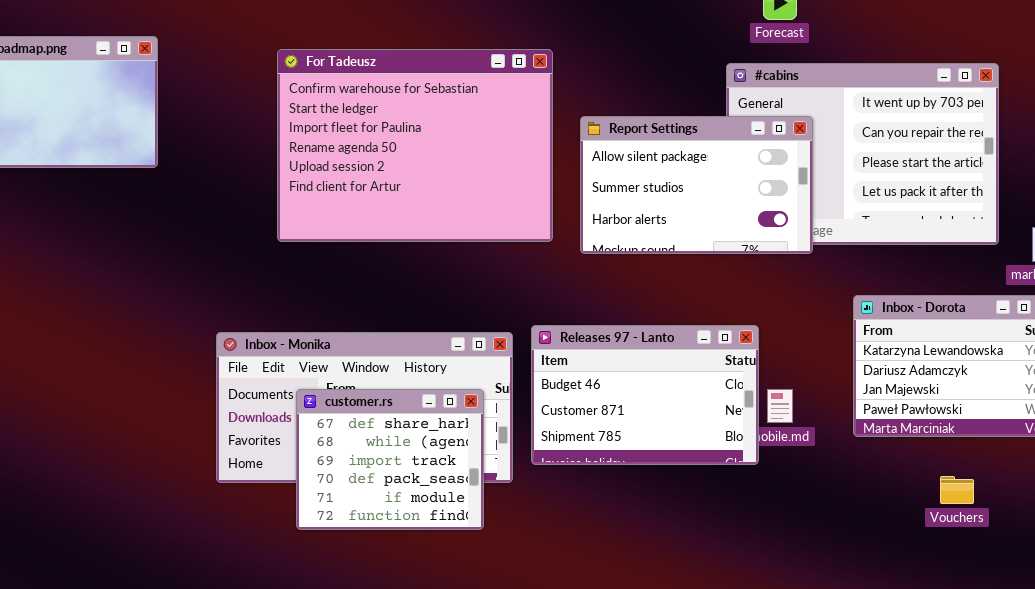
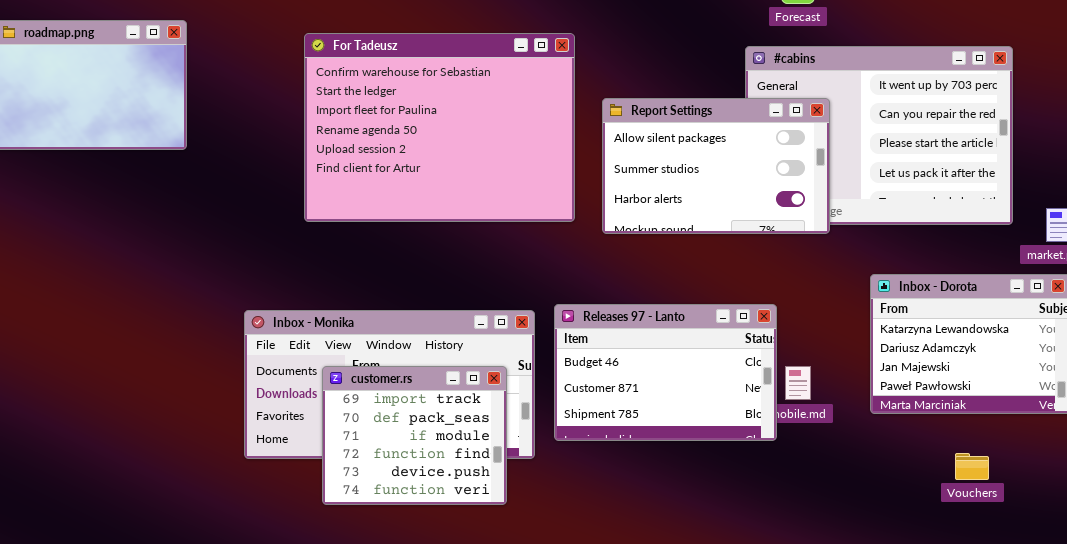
customer.rs: [296,389,484,530] -> [322,366,507,505], scrolled down 2 rows

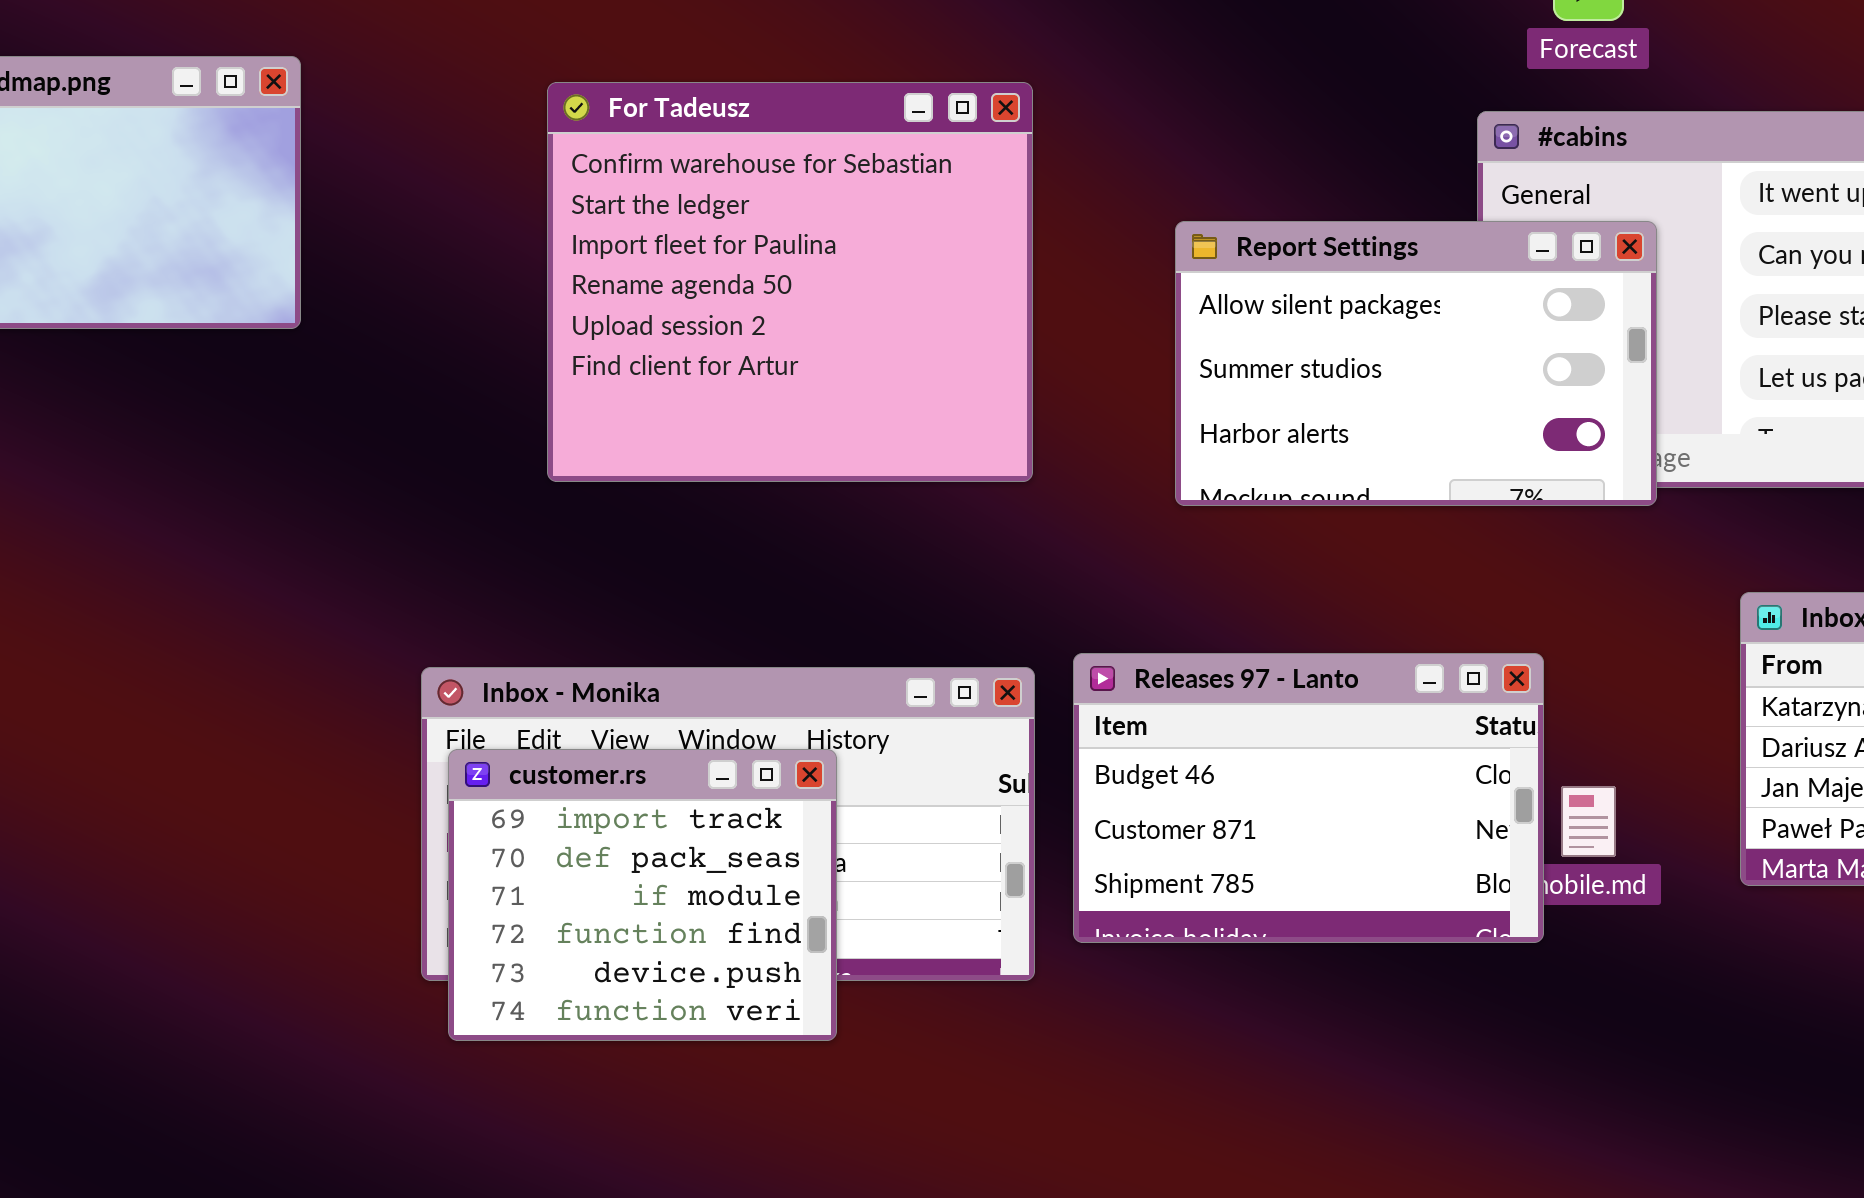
For Tadeusz: [304,33,575,222] -> [547,82,1033,482], resized
customer.rs: [322,366,507,505] -> [448,749,837,1041], moved

